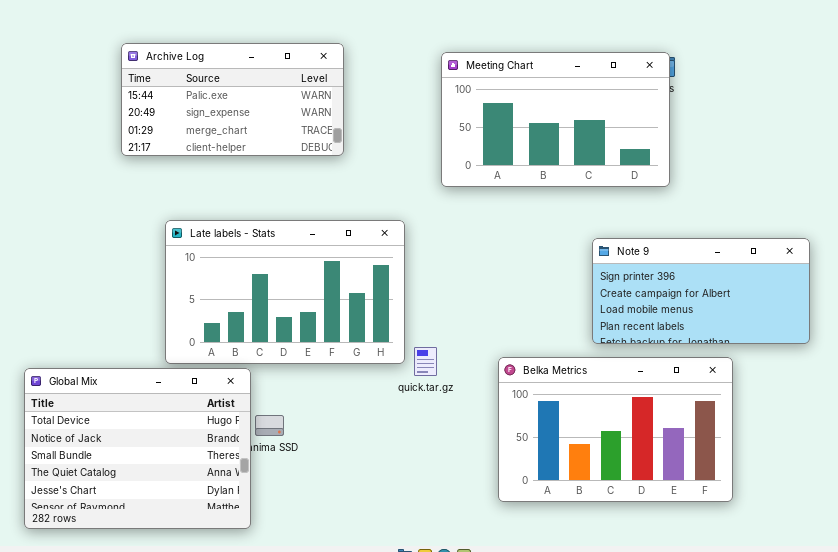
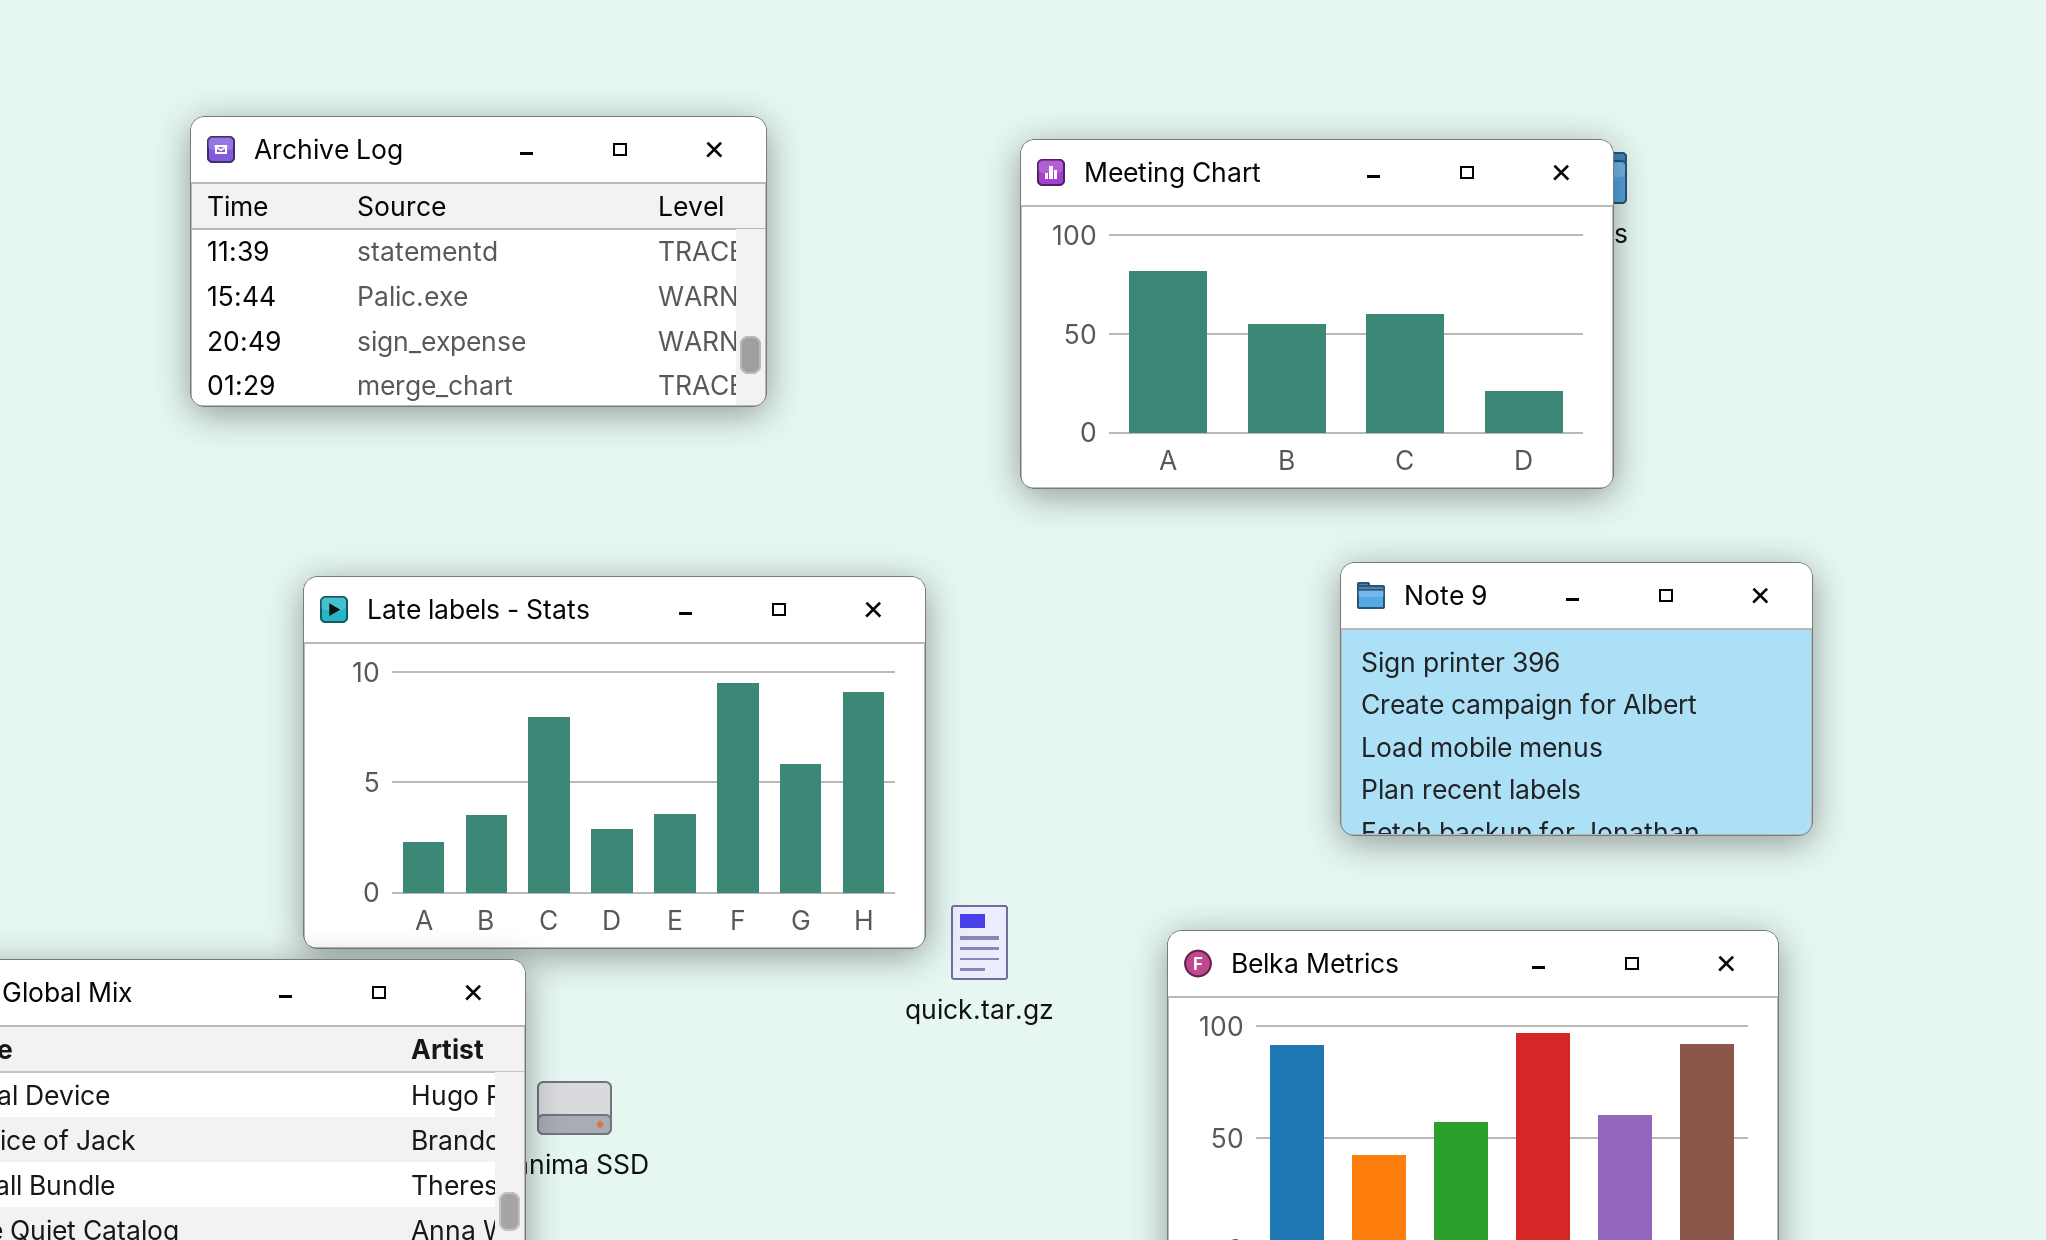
Archive Log: [121,43,344,156] -> [190,116,767,407], scrolled up 1 row
Note 9: [592,238,810,344] -> [1340,562,1813,836], moved, resized

